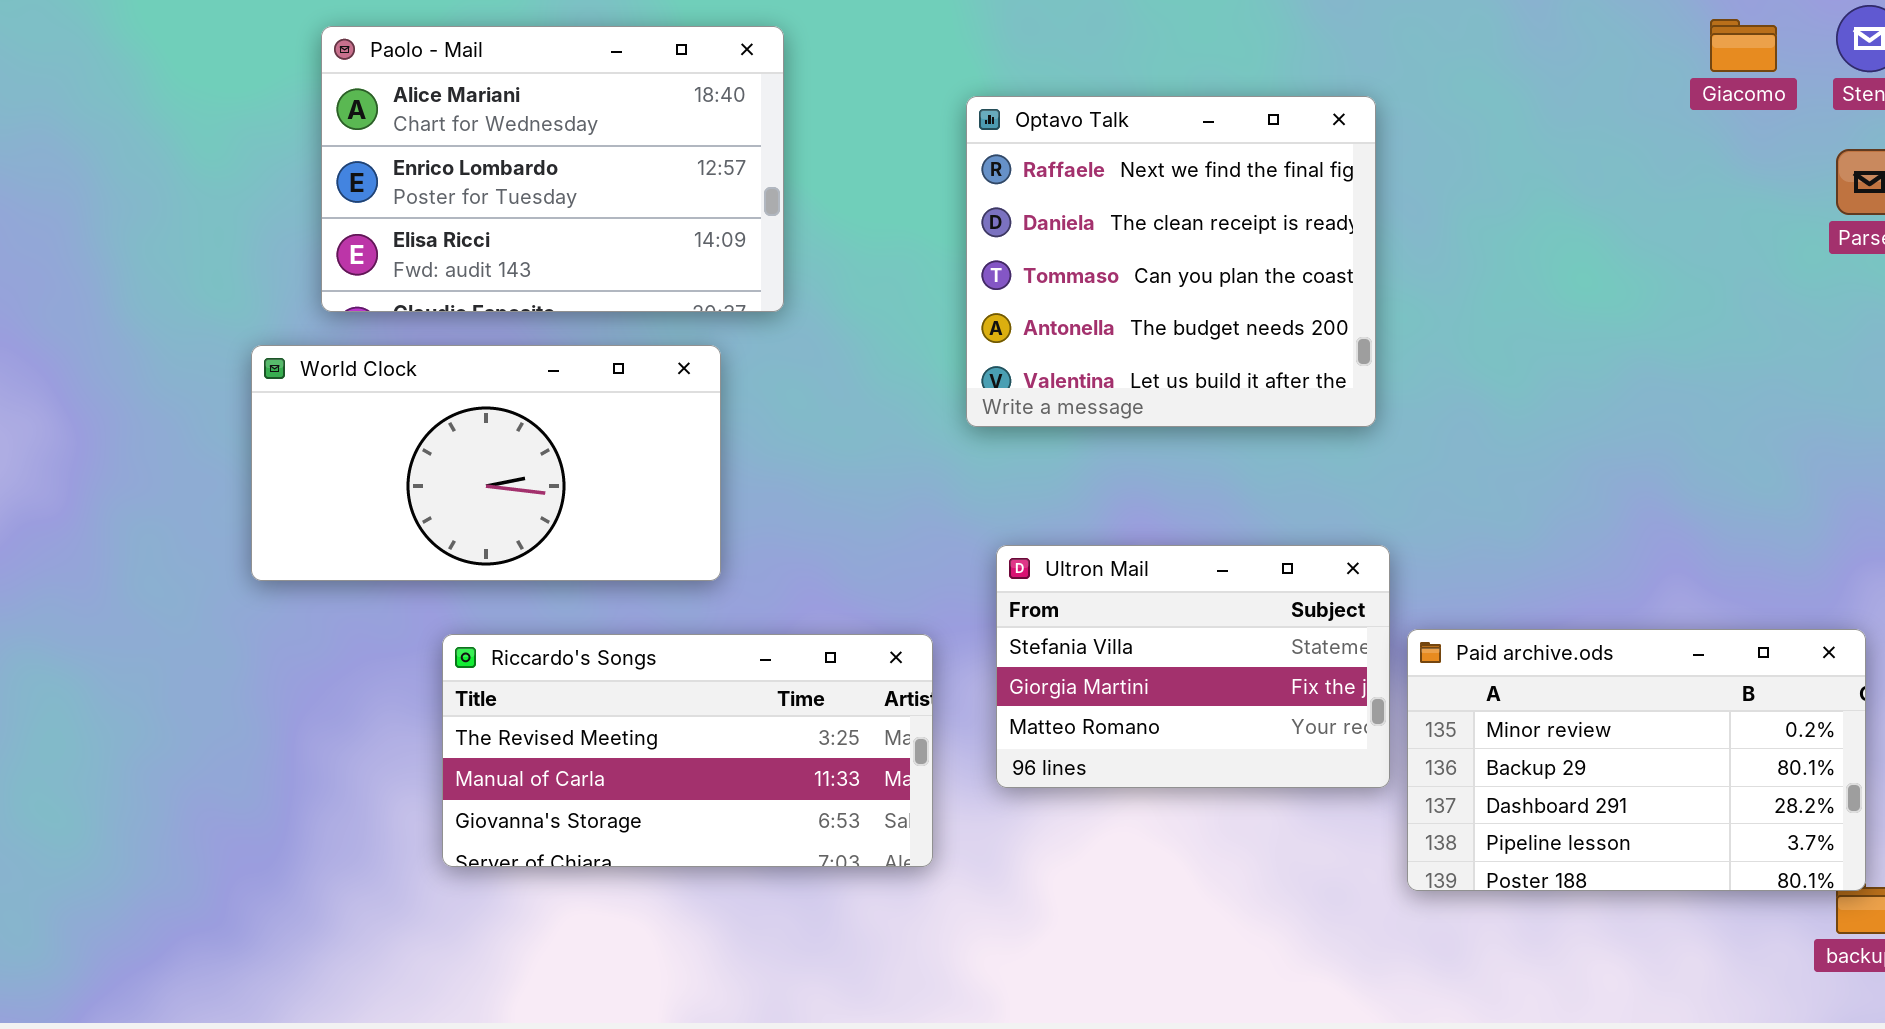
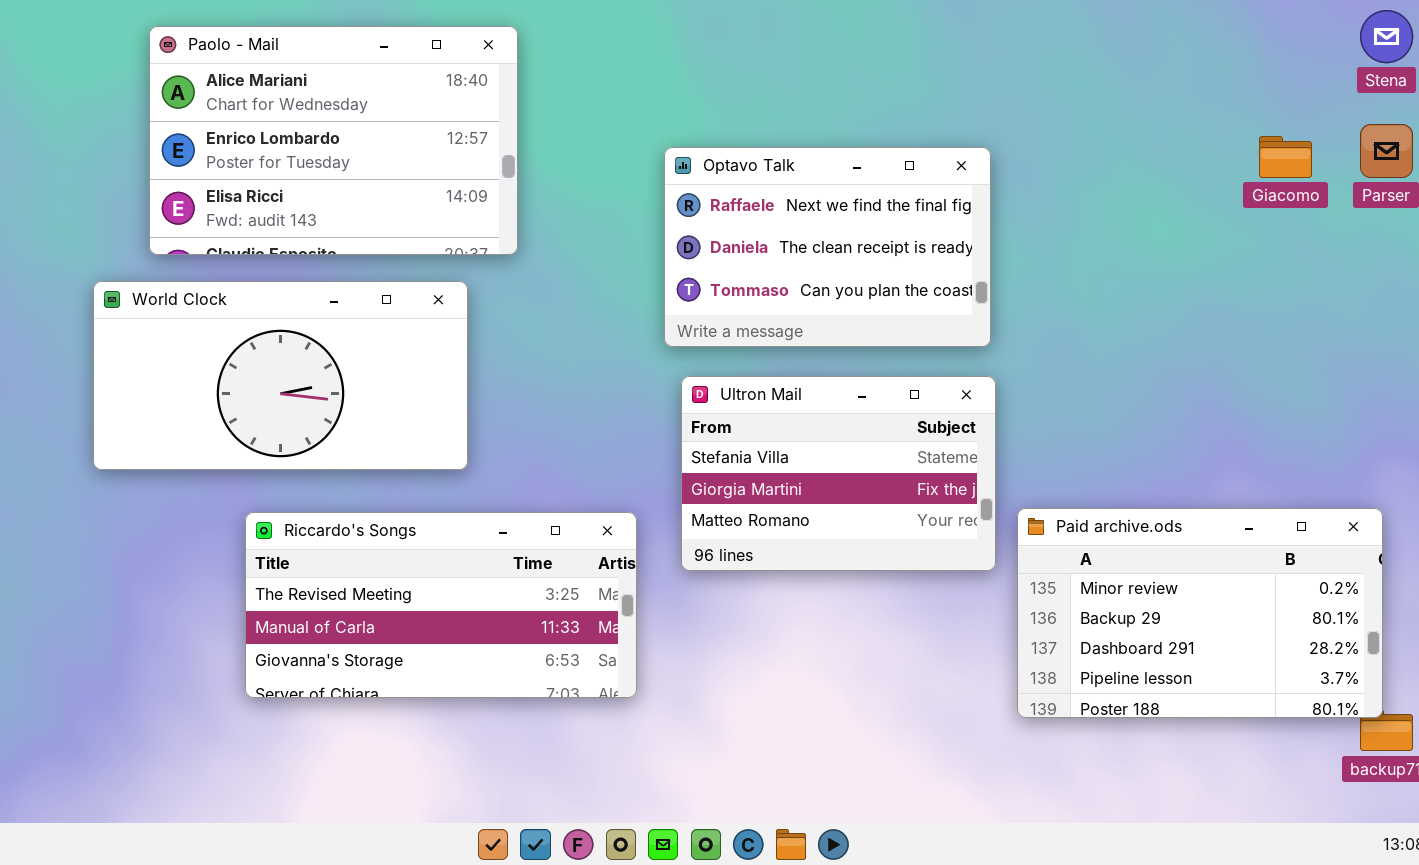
Giacomo: [1710,19,1777,72] -> [1259,136,1312,178], moved
Optavo Talk: [966,96,1376,427] -> [664,147,991,347], resized
Ultron Mail: [996,545,1390,788] -> [681,376,996,571], moved

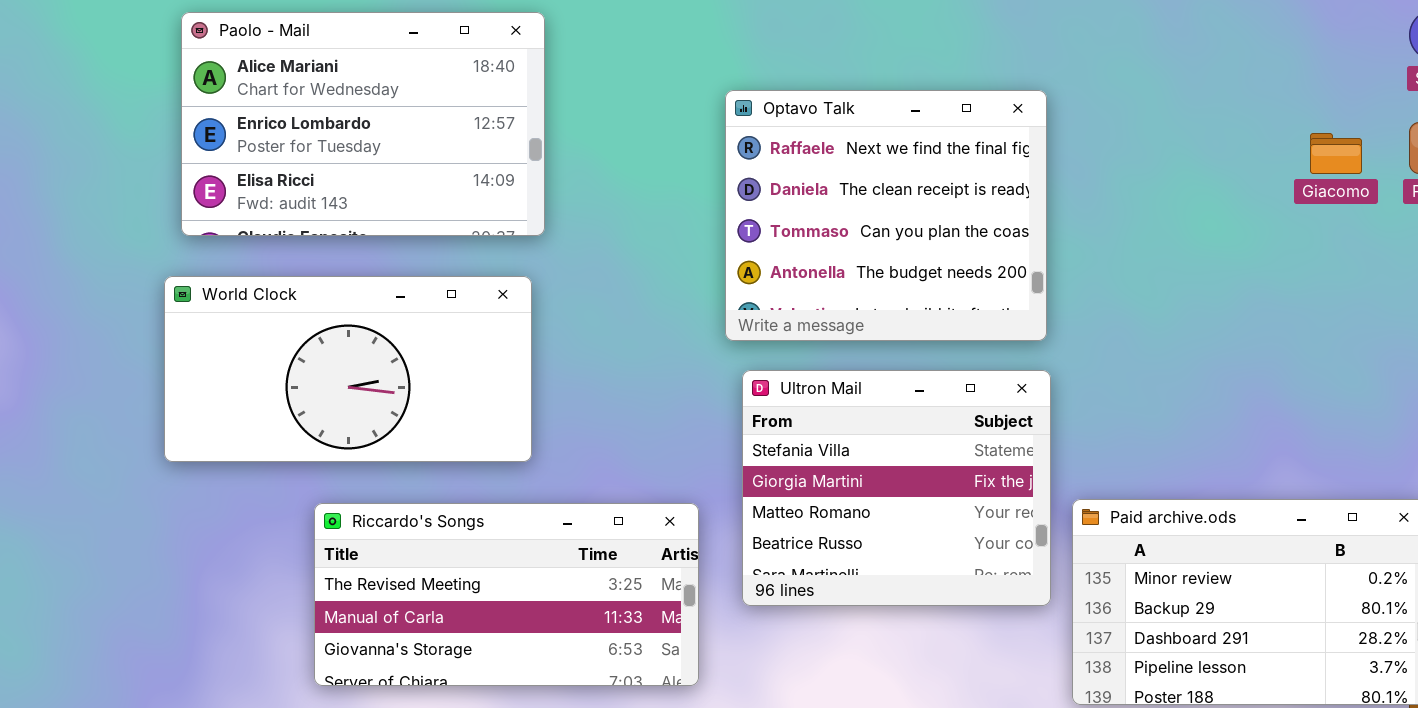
Paolo - Mail: [149,26,518,255] -> [181,12,545,236], moved
Optavo Talk: [664,147,991,347] -> [725,90,1047,341], resized
Ultron Mail: [681,376,996,571] -> [742,370,1051,606], resized

